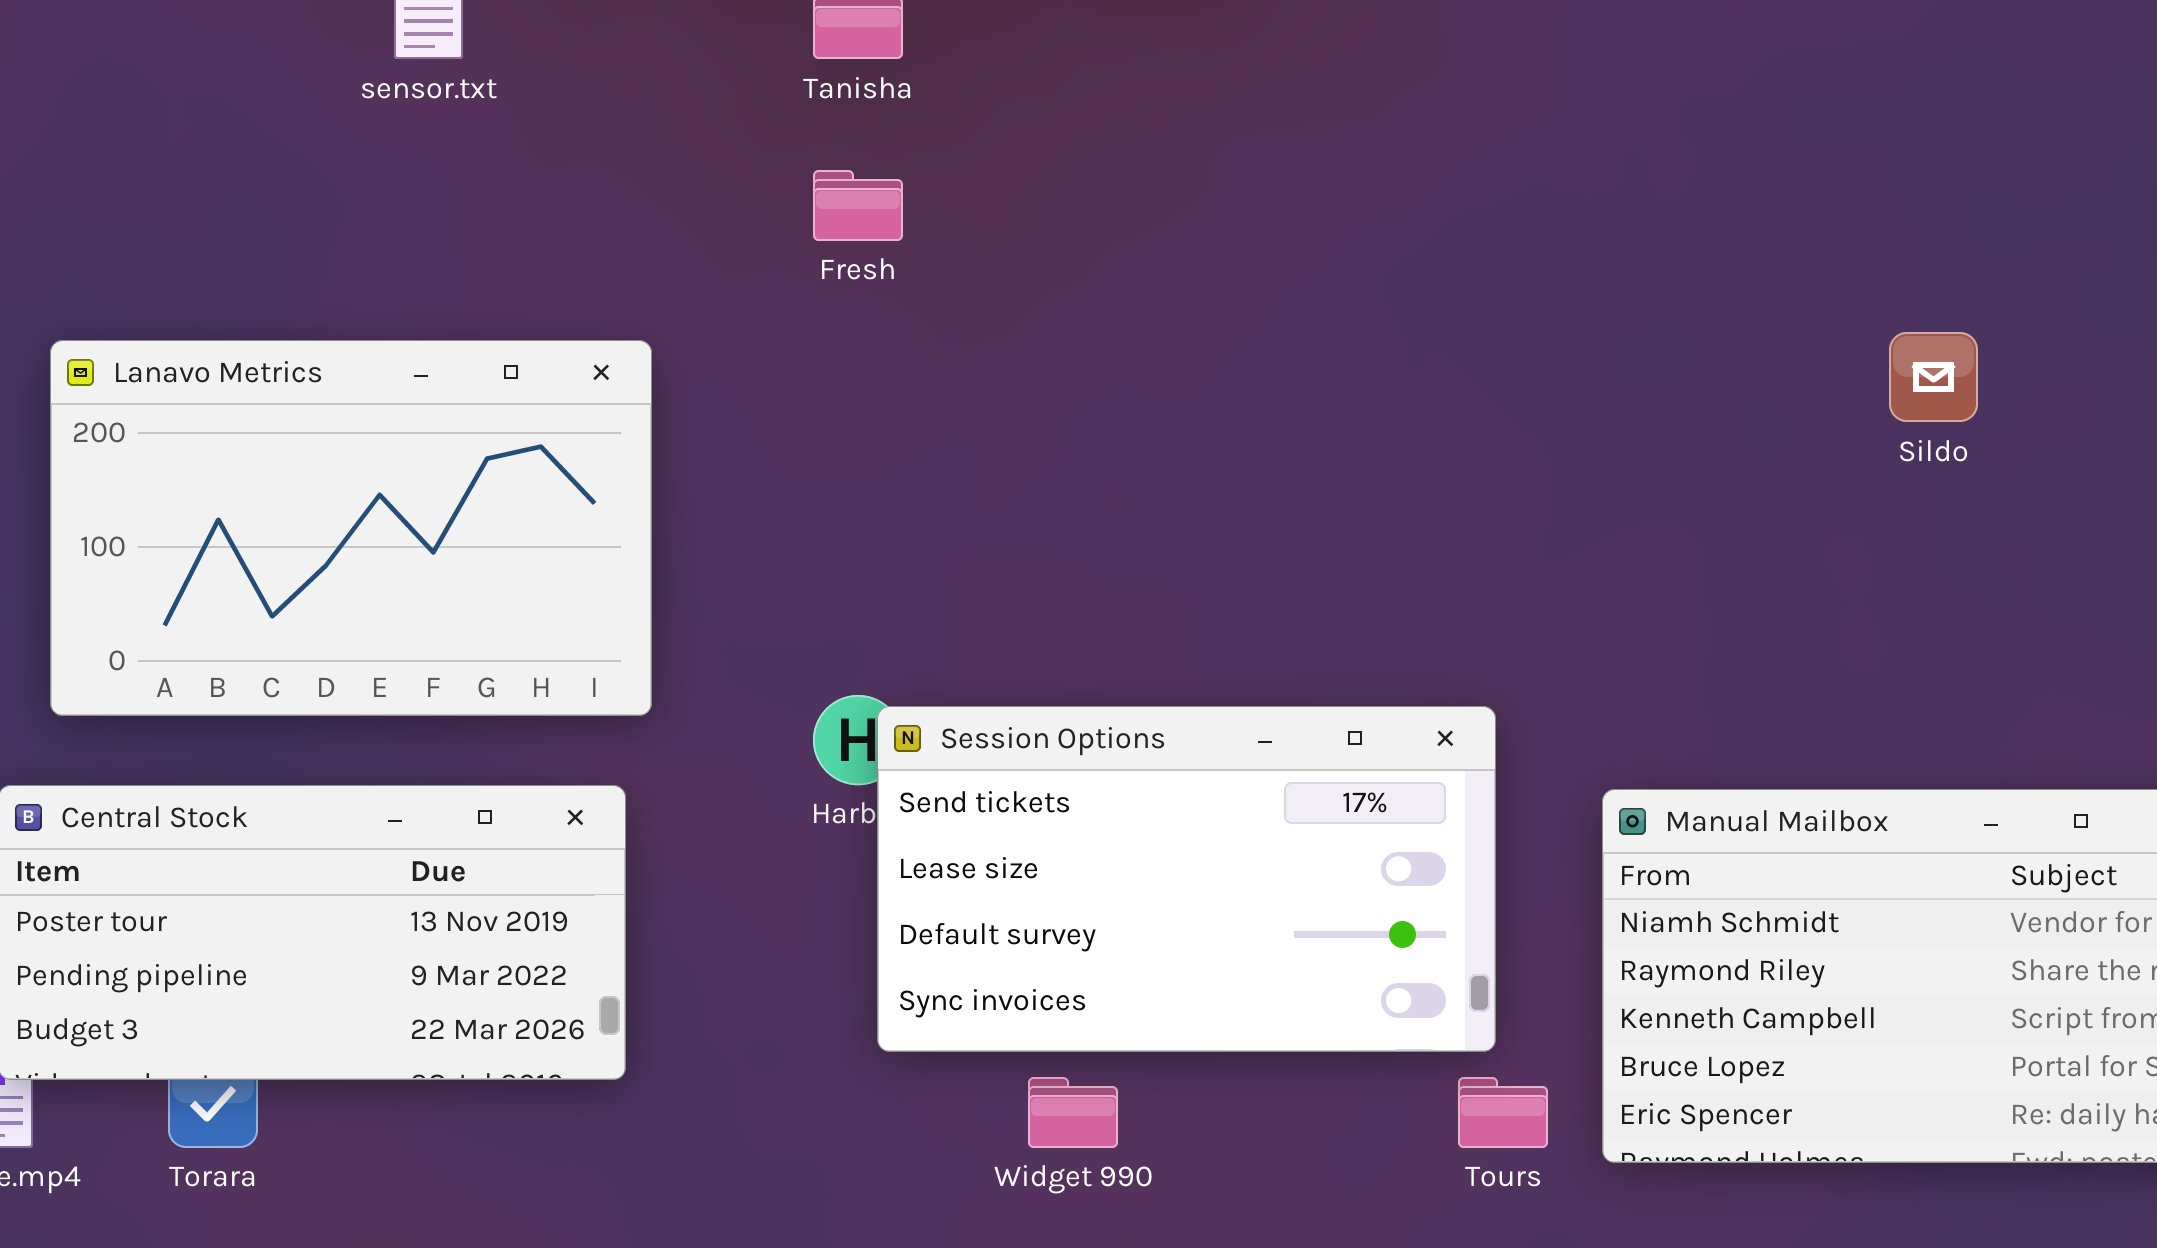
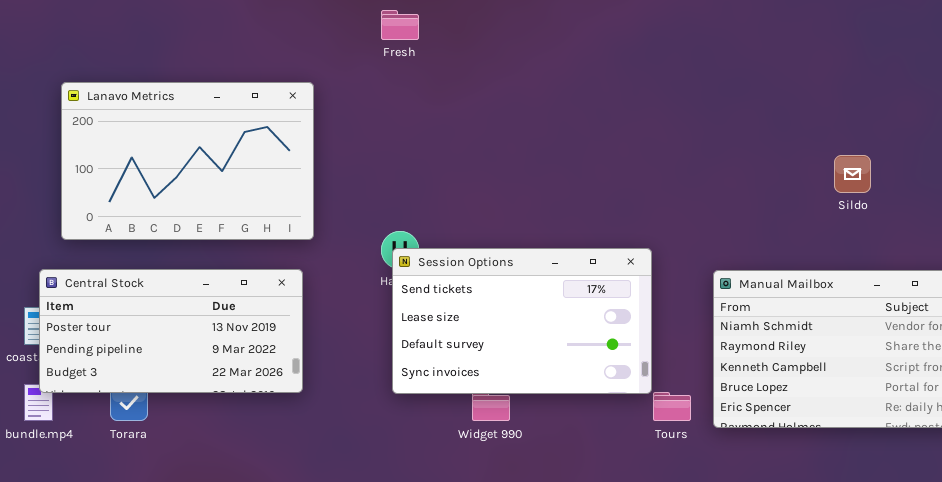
Sildo: [1889,332,1978,422] -> [834,155,871,193], moved
Session Options: [877,706,1496,1052] -> [392,248,652,394], moved

